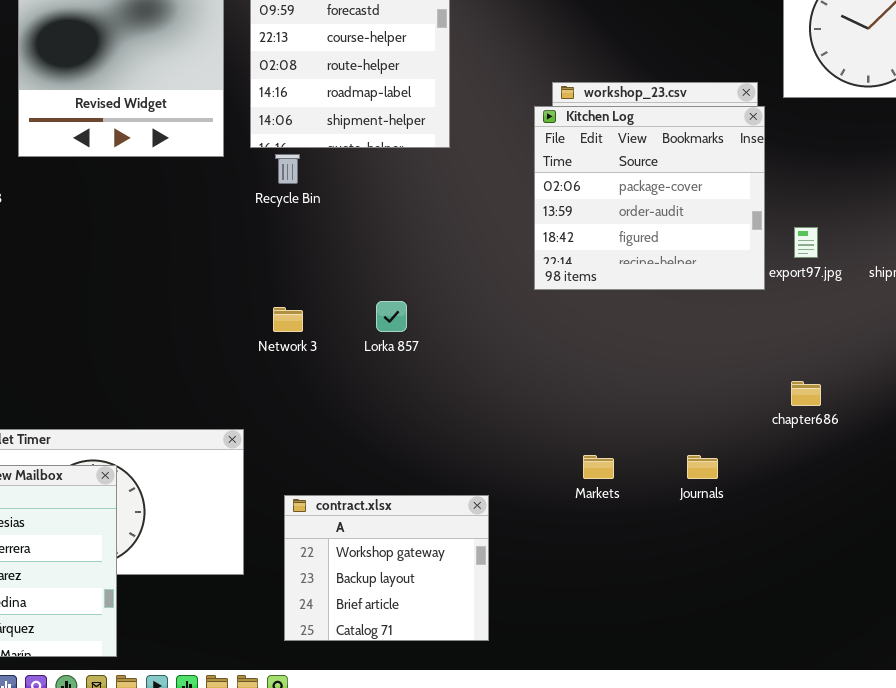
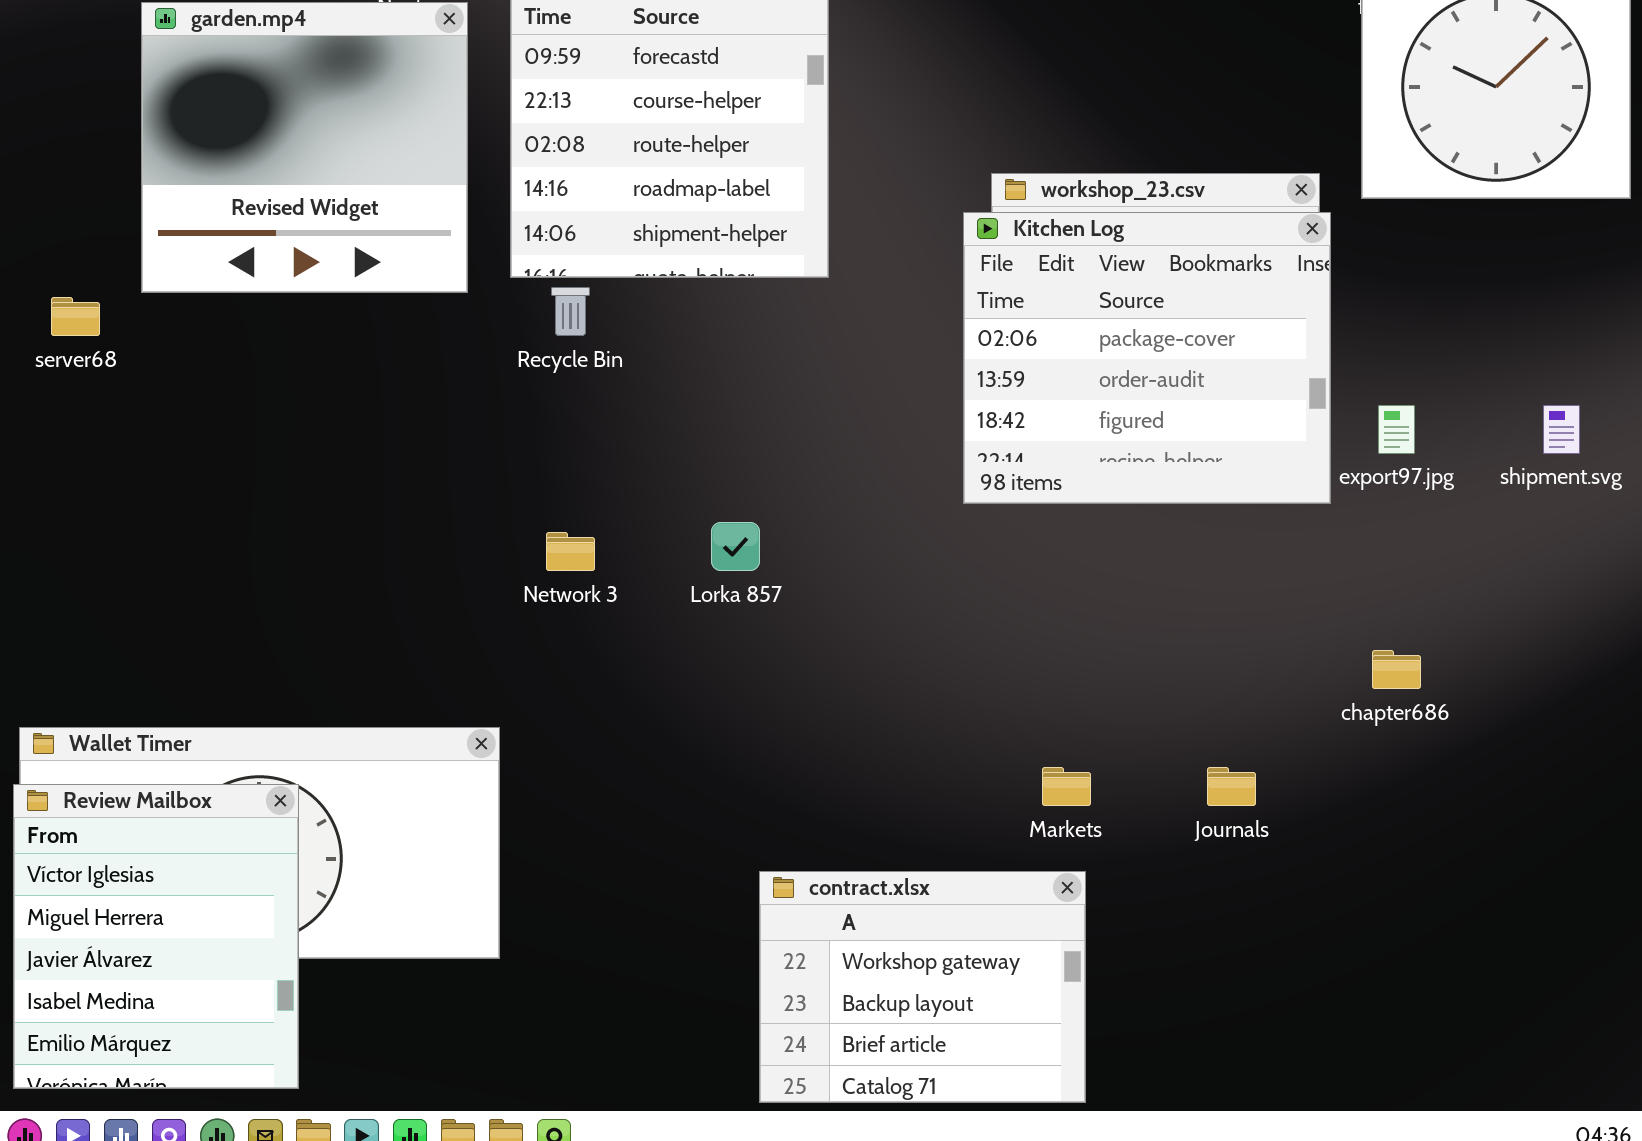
contract.xlsx: [284,495,489,641] -> [759,871,1086,1103], moved

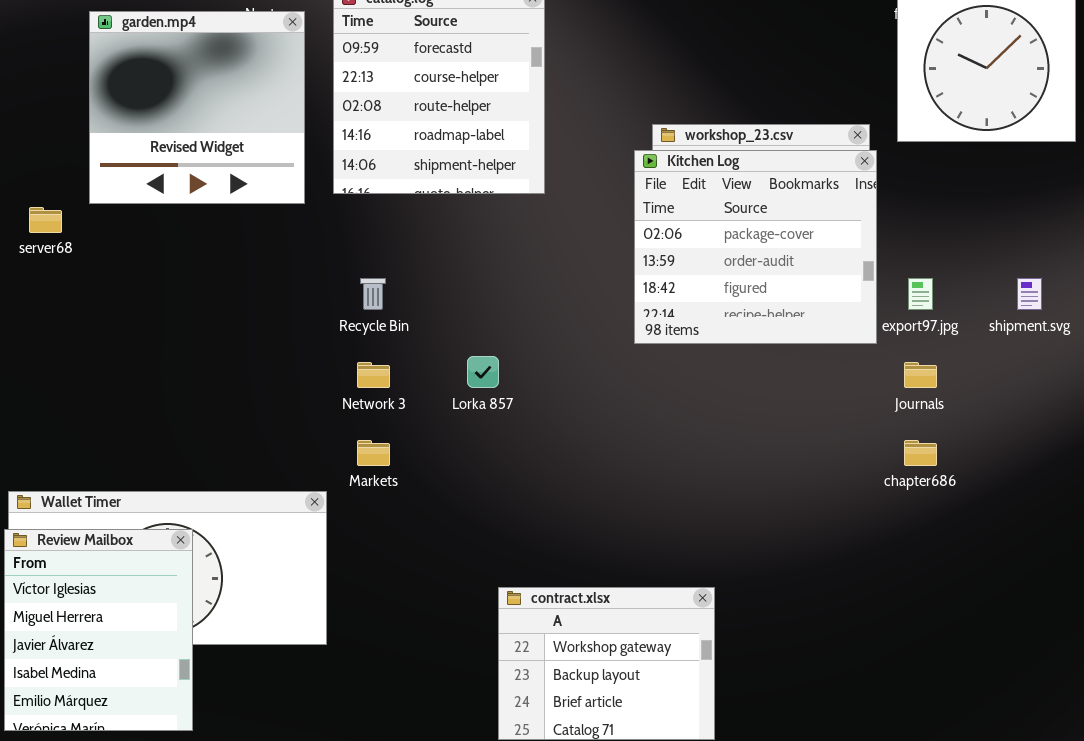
Recycle Bin: [551,287,590,336] -> [360,278,386,310], moved
Markets: [1042,767,1091,806] -> [357,440,390,466], moved
Journals: [1207,767,1256,806] -> [904,362,937,388], moved

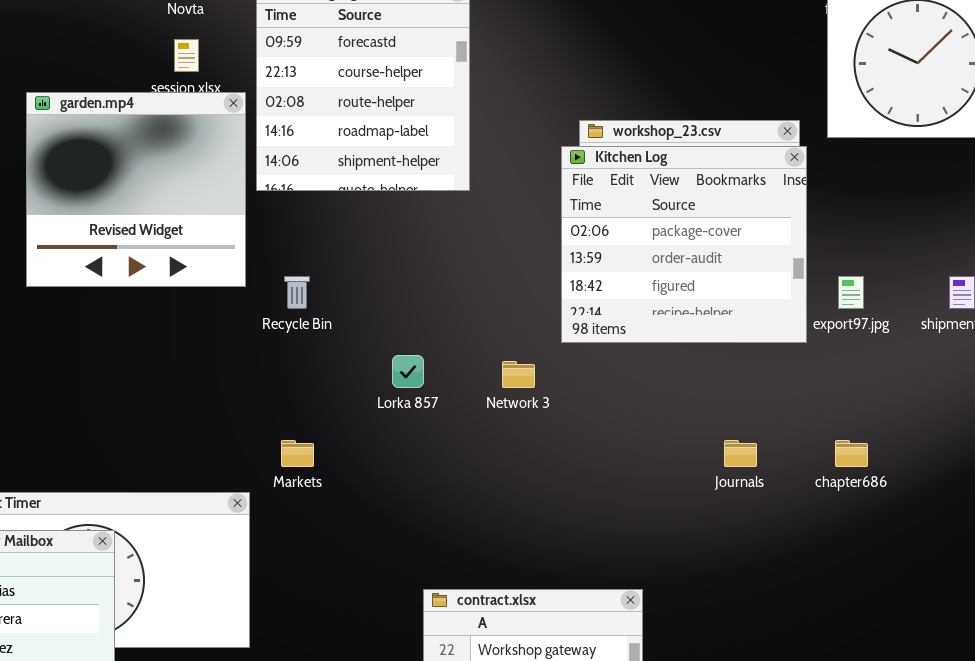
garden.mp4: [89,11,305,204] -> [26,92,246,287], moved
Network 3: [357,362,390,388] -> [502,361,535,388], moved
Journals: [904,362,937,388] -> [724,440,757,467], moved

